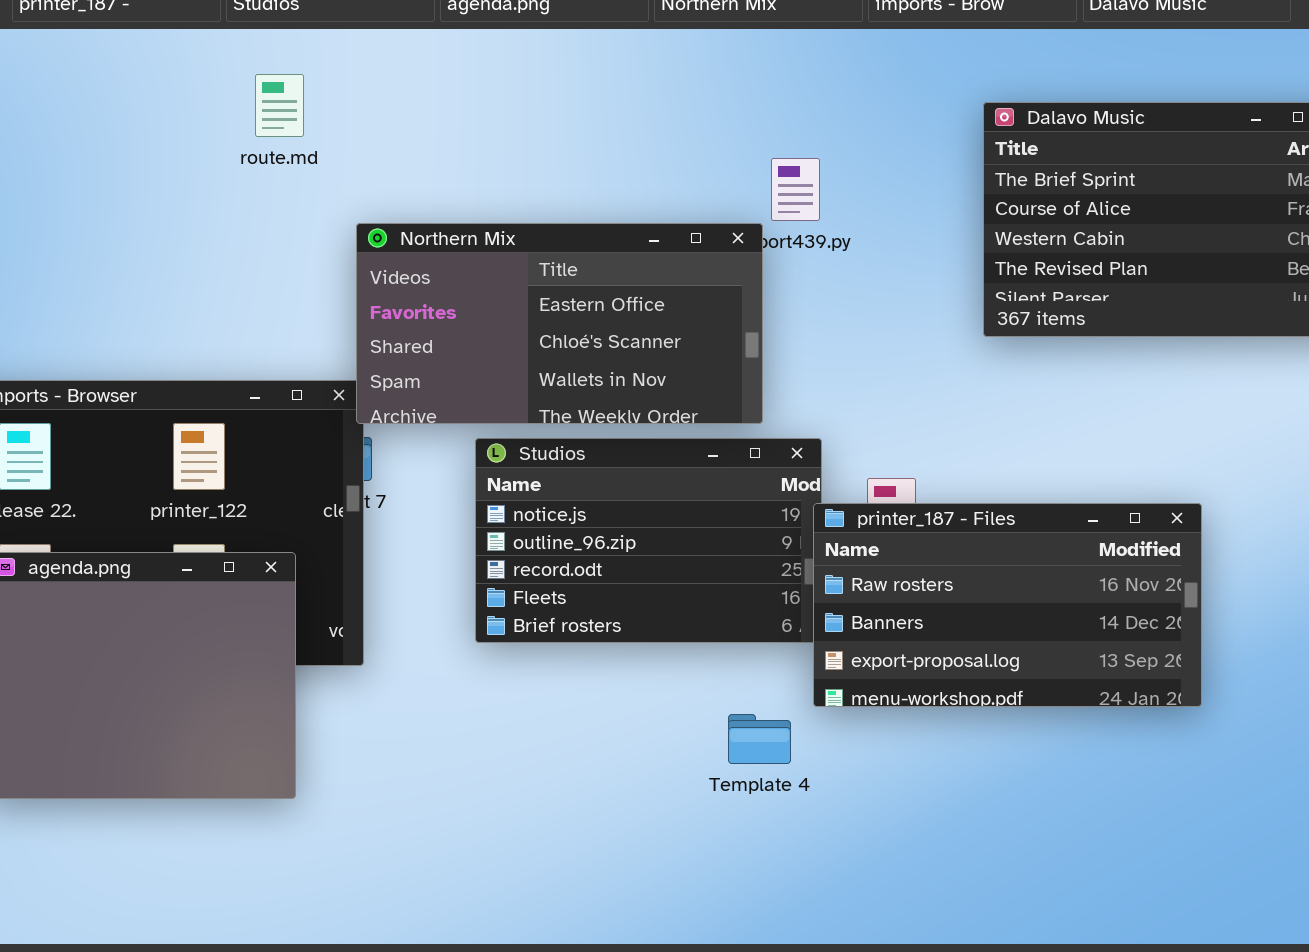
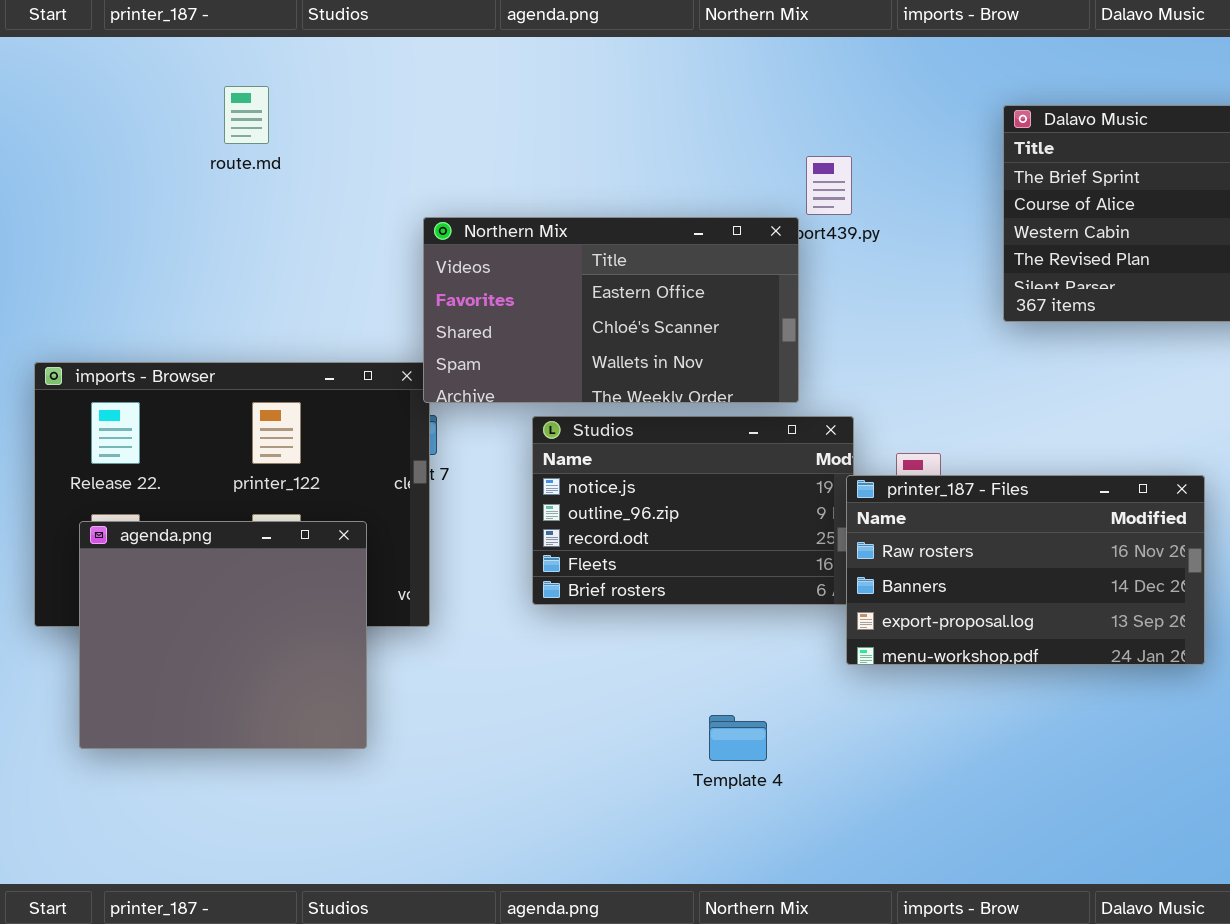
route.md: [255,74,304,137] -> [224,86,269,144], moved
Template 4: [728,714,791,764] -> [709,715,767,761], moved

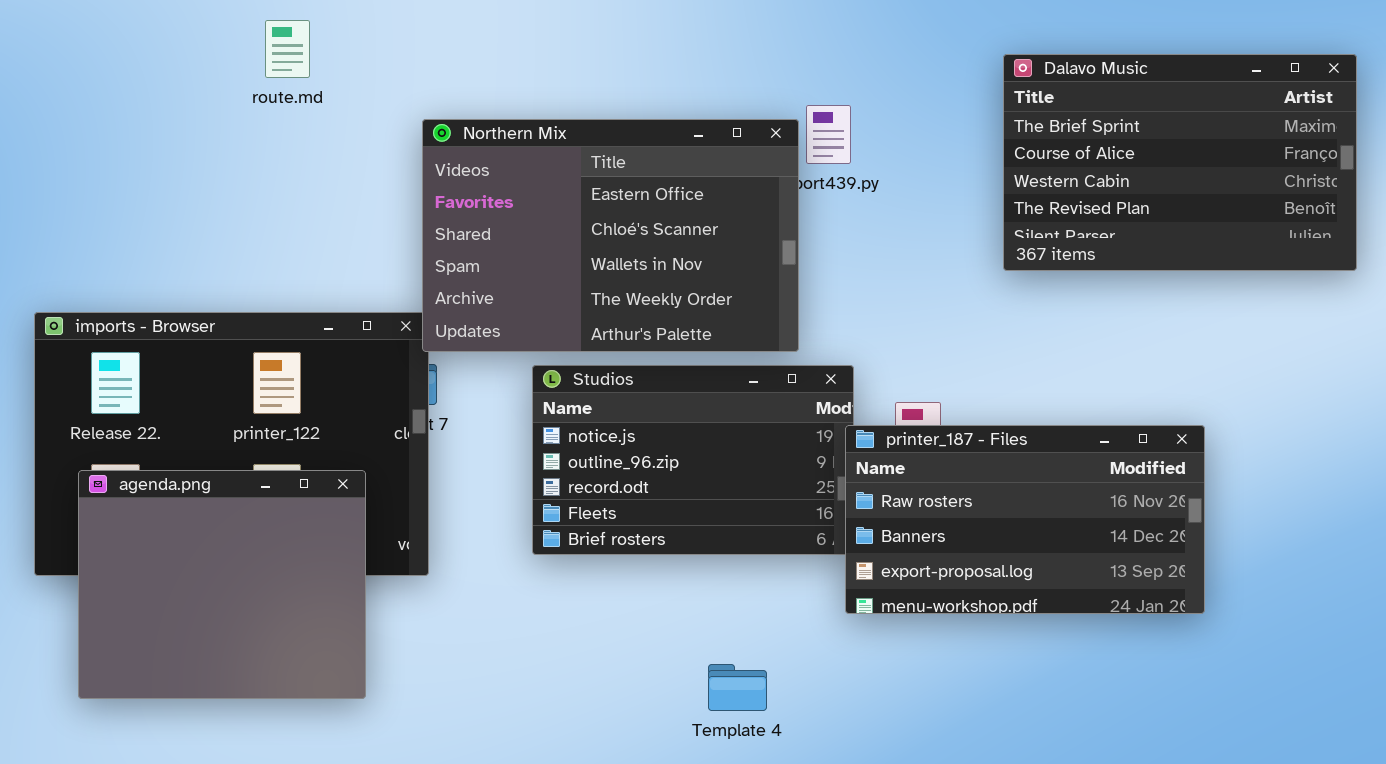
route.md: [224,86,269,144] -> [265,20,310,78], moved
Northern Mix: [423,217,799,403] -> [422,119,799,352], resized

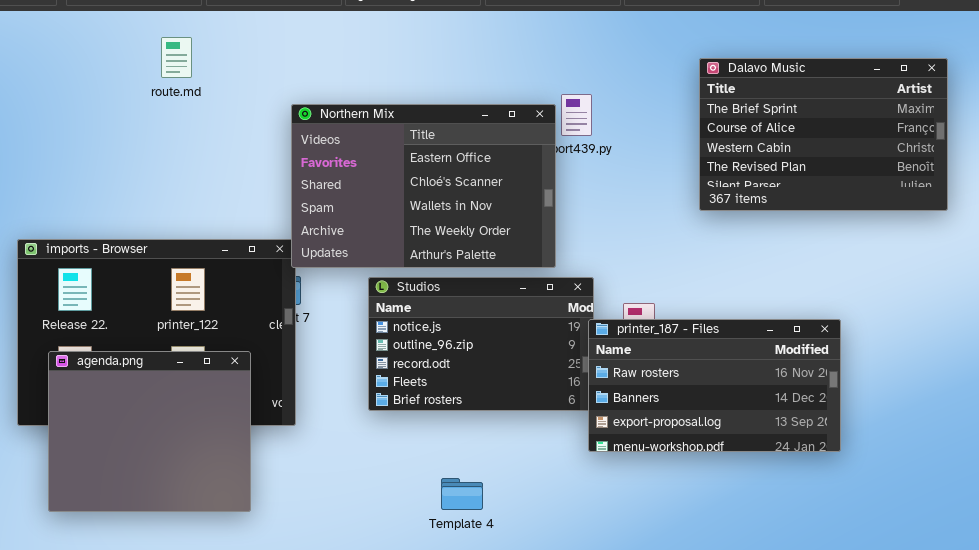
route.md: [265,20,310,78] -> [161,37,192,78], moved
Template 4: [708,664,767,711] -> [441,478,483,510], moved

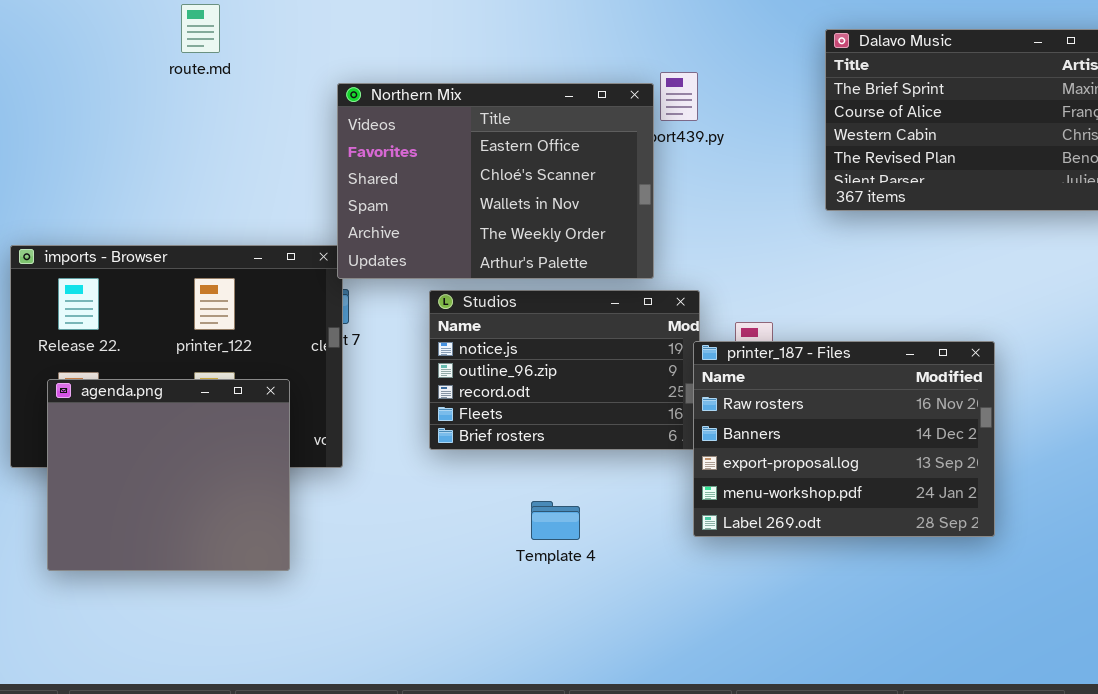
printer_187 - Files: [588,319,841,452] -> [693,341,995,537], resized
Template 4: [441,478,483,510] -> [531,501,580,540], moved

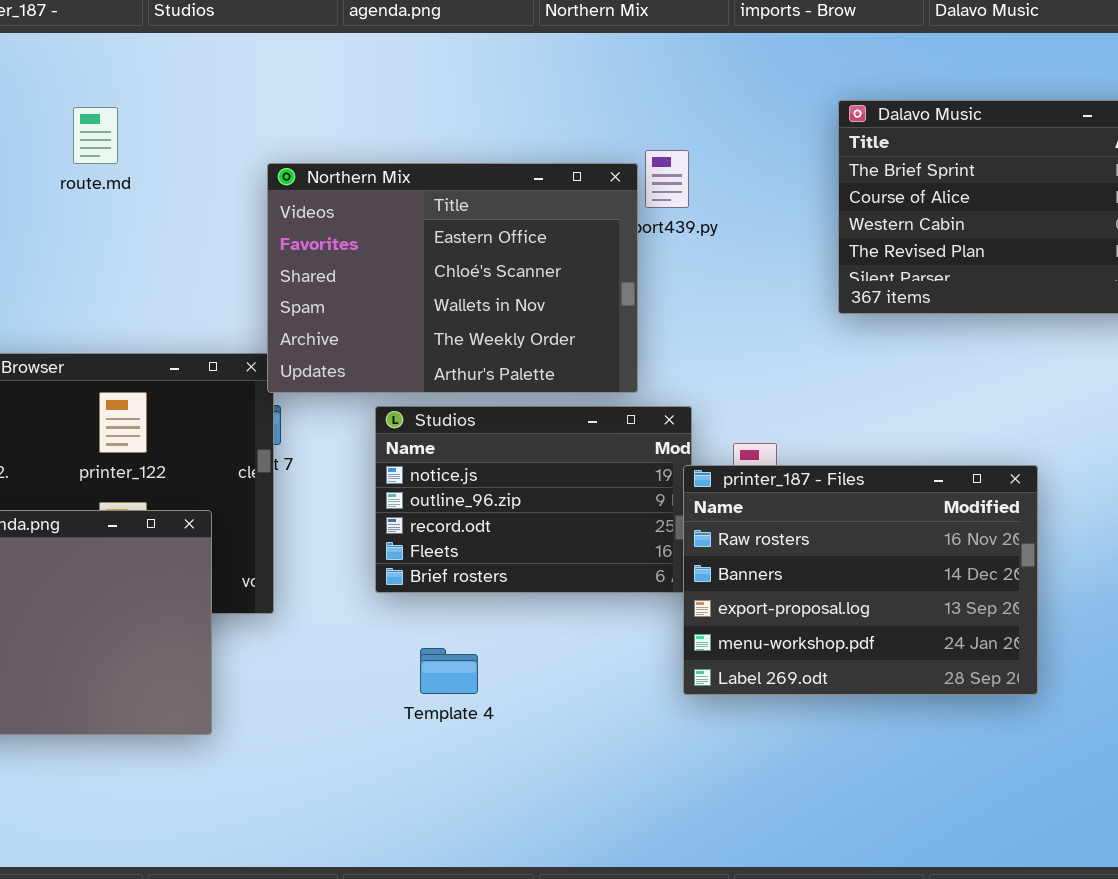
route.md: [181,4,220,53] -> [73,107,118,164], moved
Template 4: [531,501,580,540] -> [420,648,478,694], moved

